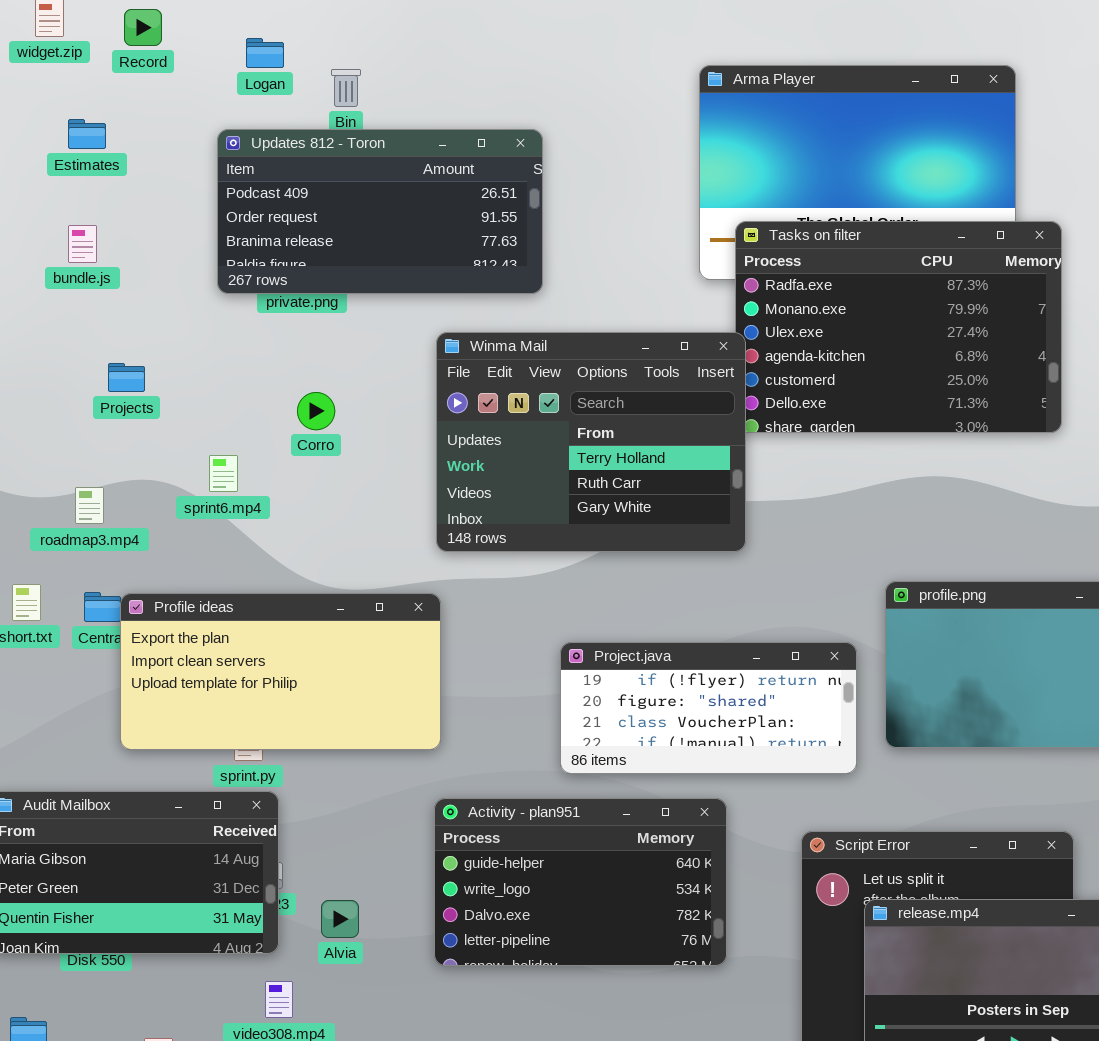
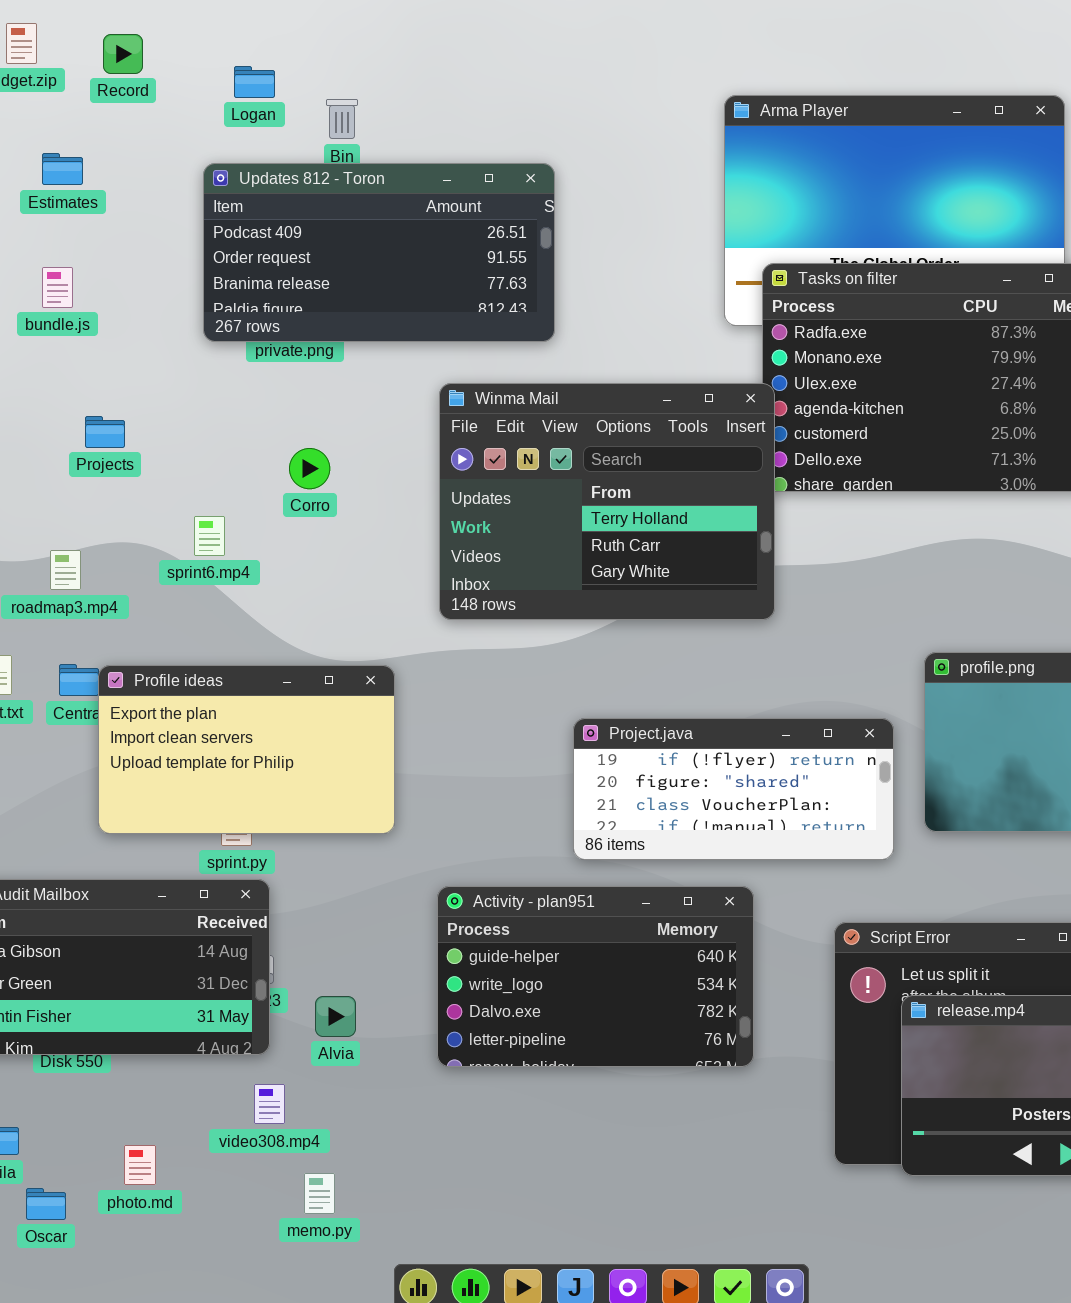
Profile ideas: [120,593,441,750] -> [98,665,395,834], resized

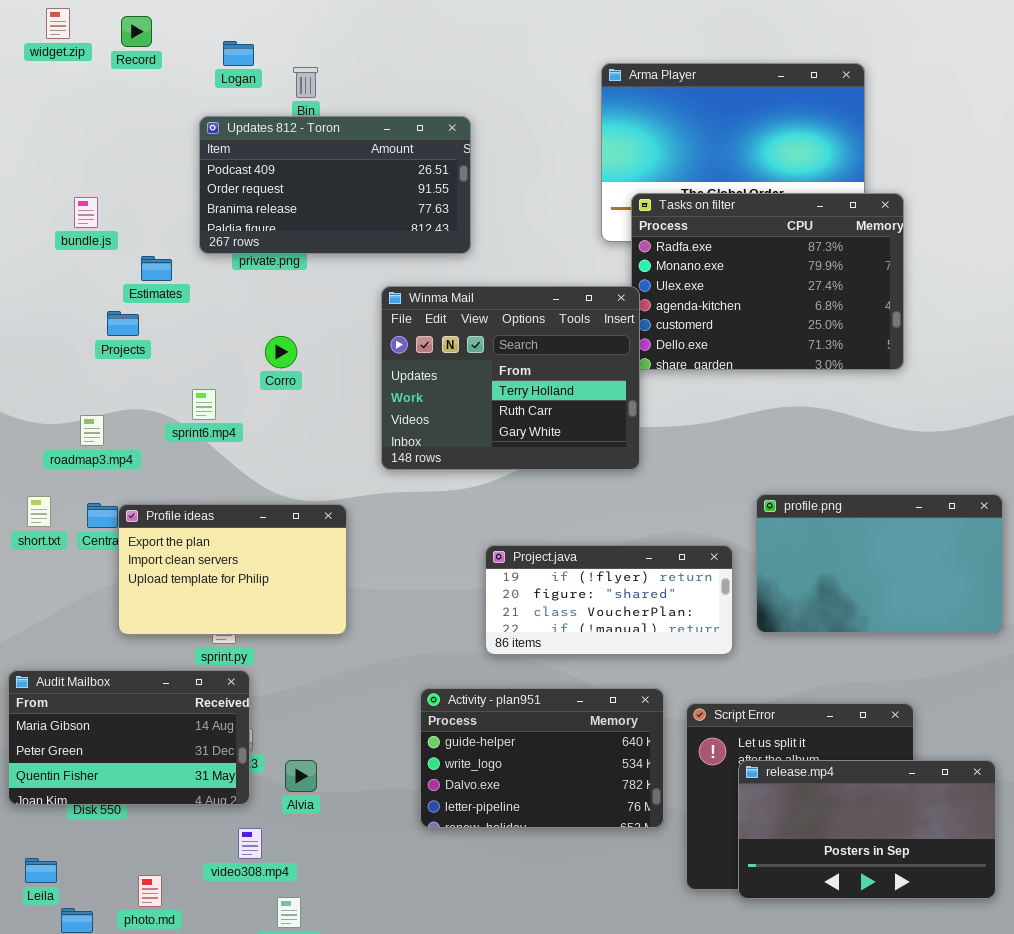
Estimates: [42,153,83,185] -> [141,256,172,281], moved
Activity - plan951: [437,886,754,1067] -> [420,688,664,828], moved

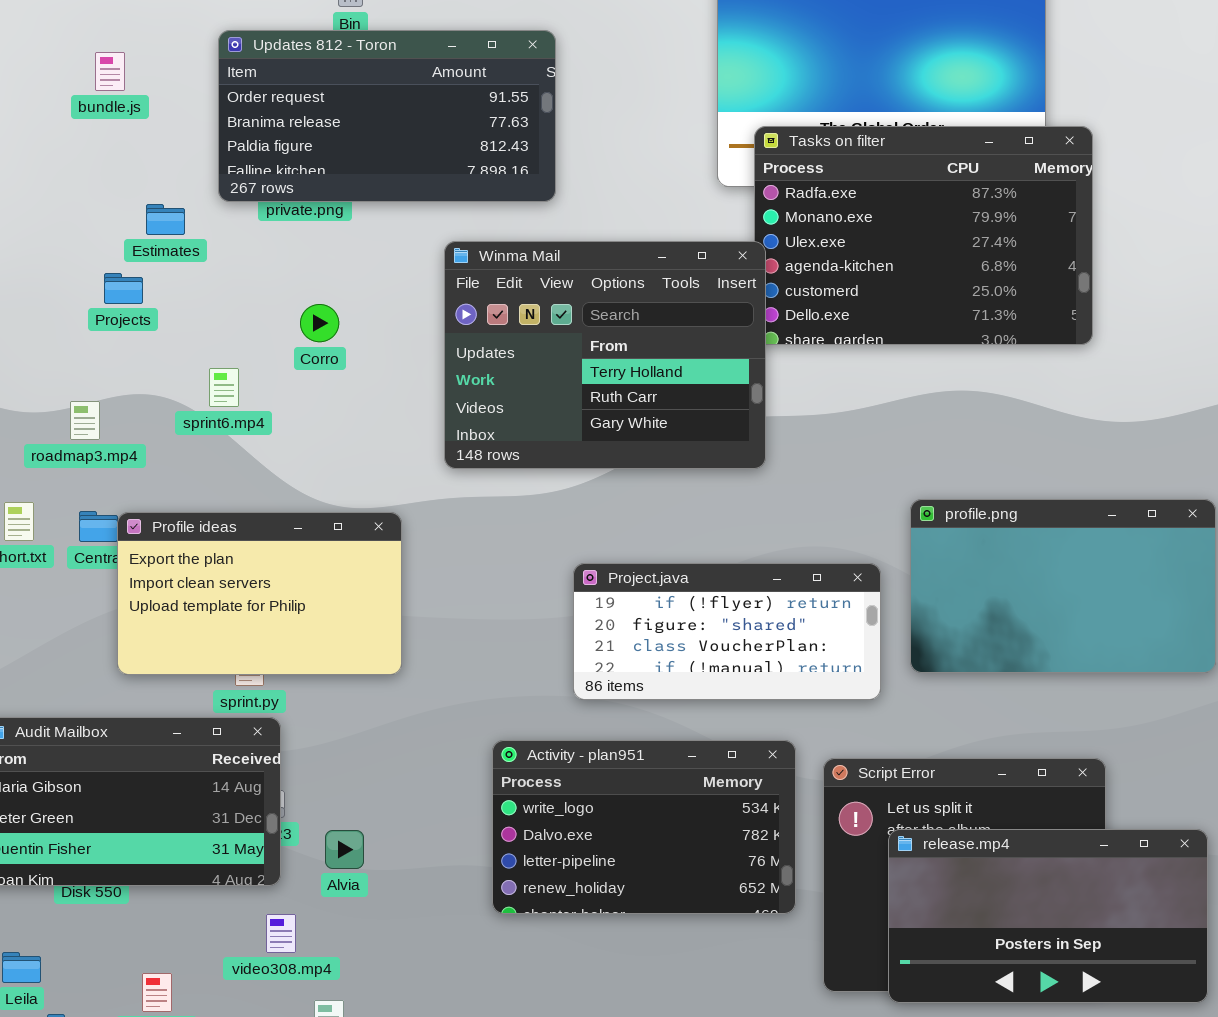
Updates 812 - Toron: [199,116,471,254] -> [218,30,556,202], scrolled down 1 row
bundle.js: [74,197,98,228] -> [95,52,125,91], moved
Activity - plan951: [420,688,664,828] -> [492,740,796,914], scrolled down 1 row

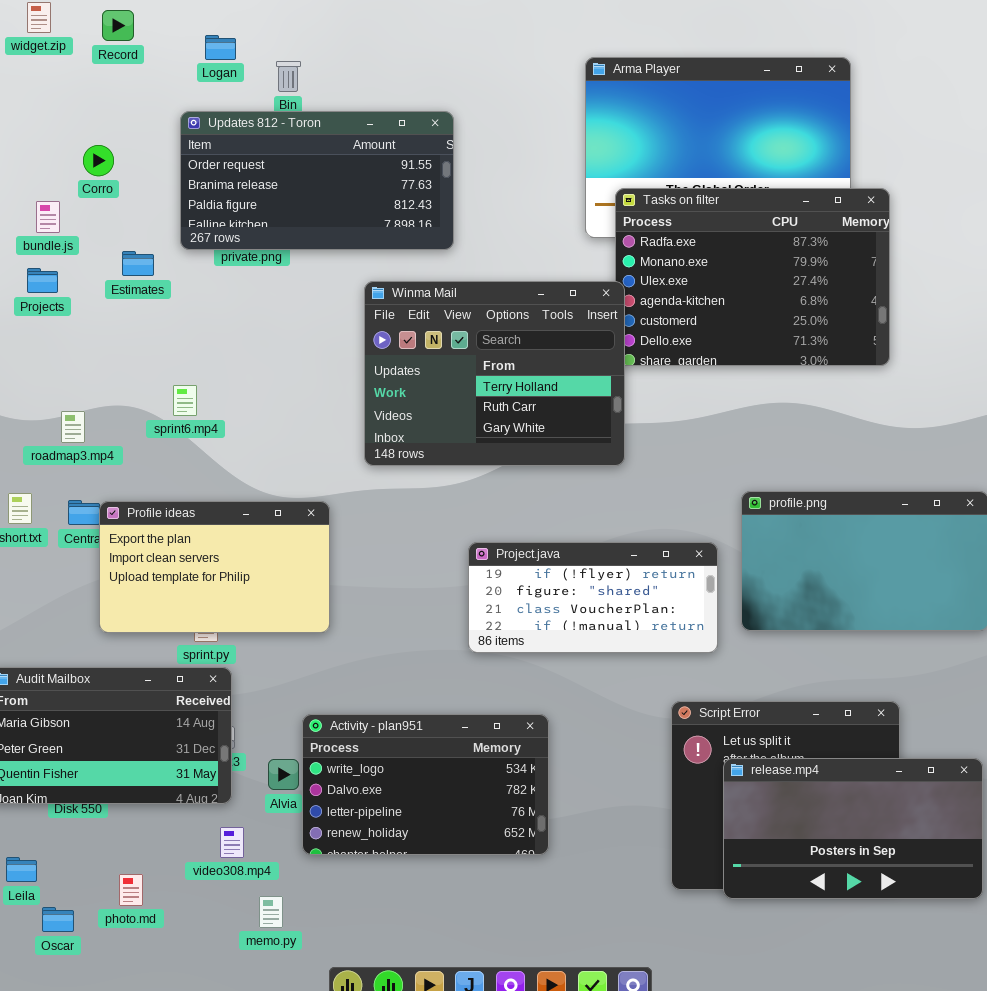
bundle.js: [95,52,125,91] -> [36,201,60,233], moved
Projects: [104,273,143,304] -> [27,268,58,293], moved
Corro: [300,304,339,342] -> [83,145,114,176], moved
Activity - plan951: [492,740,796,914] -> [302,714,549,855], moved

